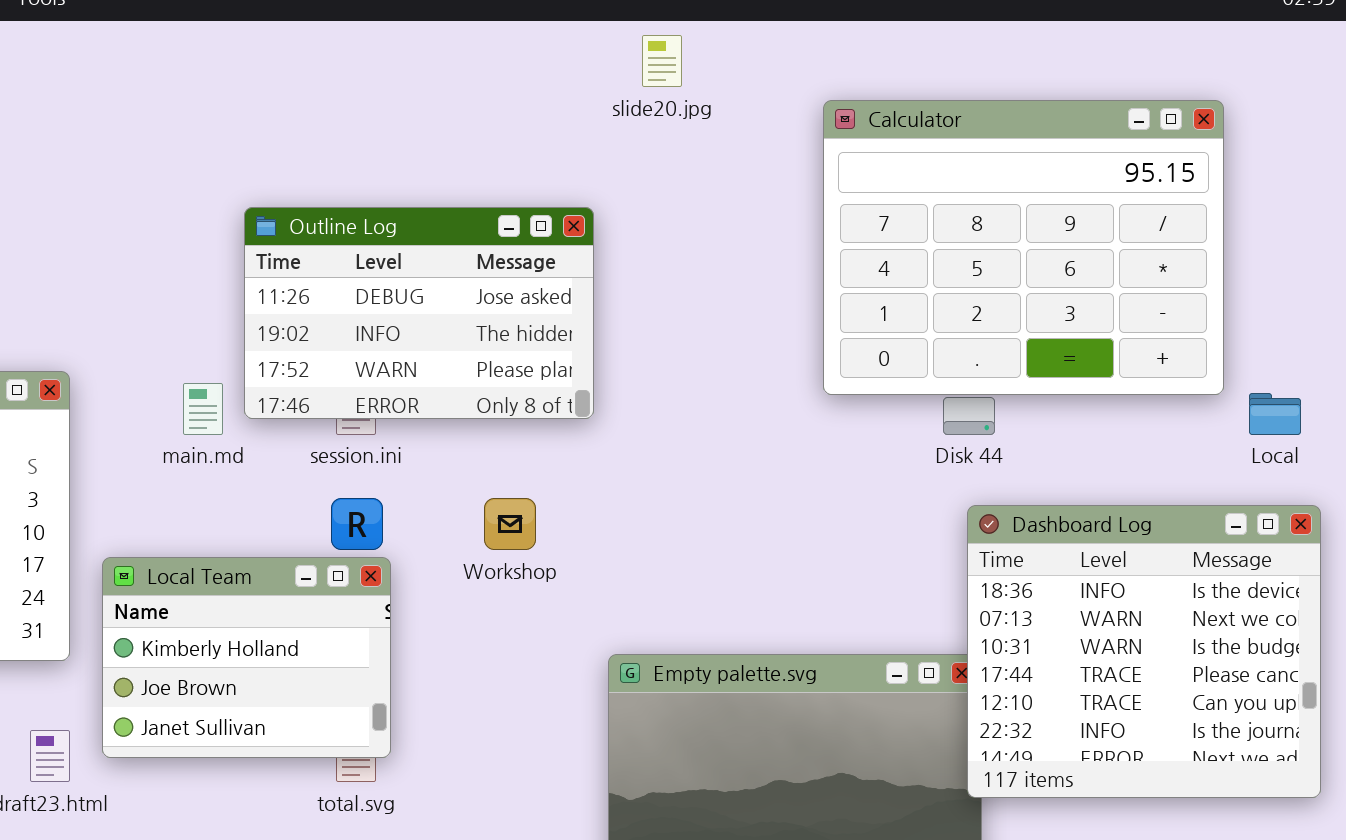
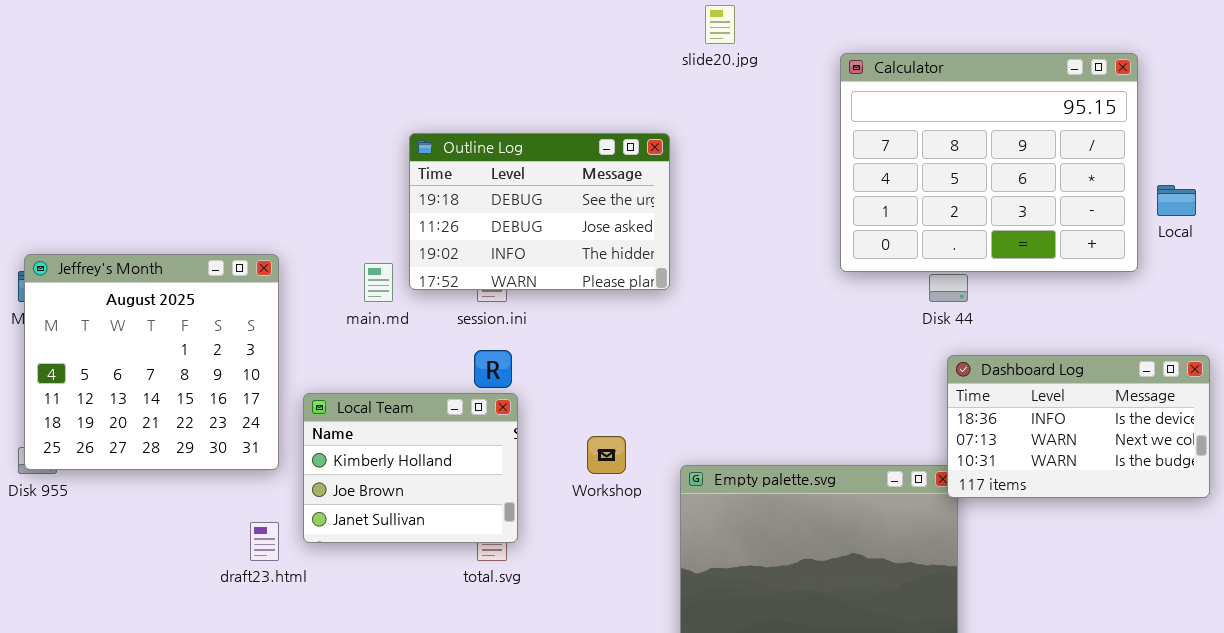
Outline Log: [244,207,594,419] -> [409,133,670,290], scrolled up 1 row
Local: [1249,393,1301,435] -> [1157,185,1196,216], moved
Workshop: [484,498,536,550] -> [587,436,626,474], moved
Dashboard Log: [967,505,1321,798] -> [947,355,1210,498], resized

